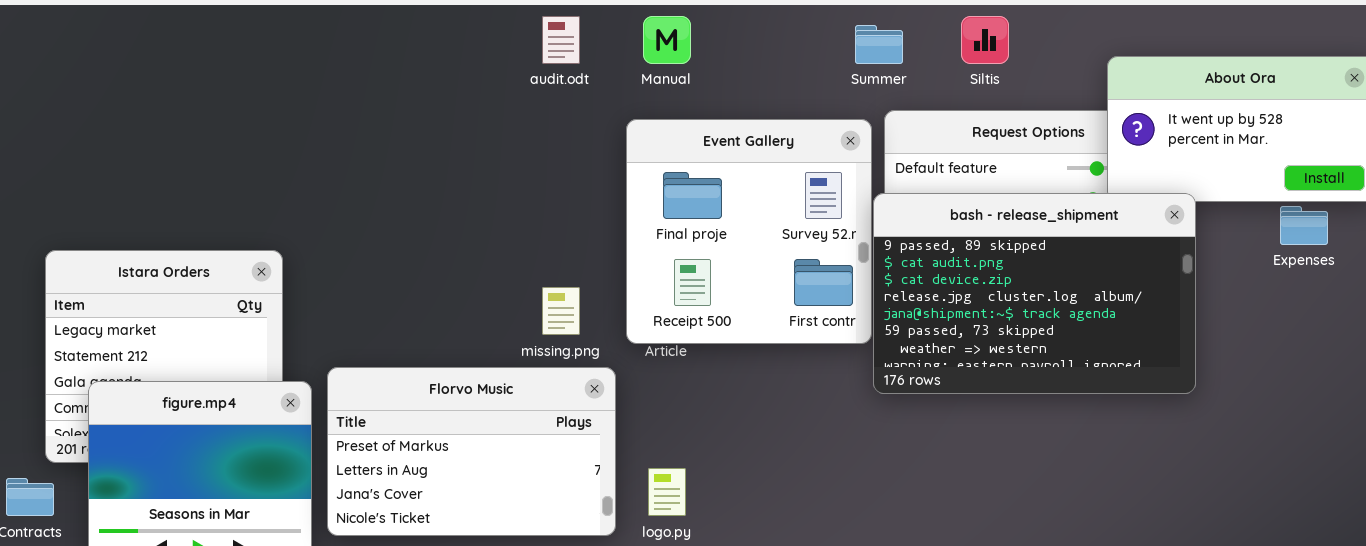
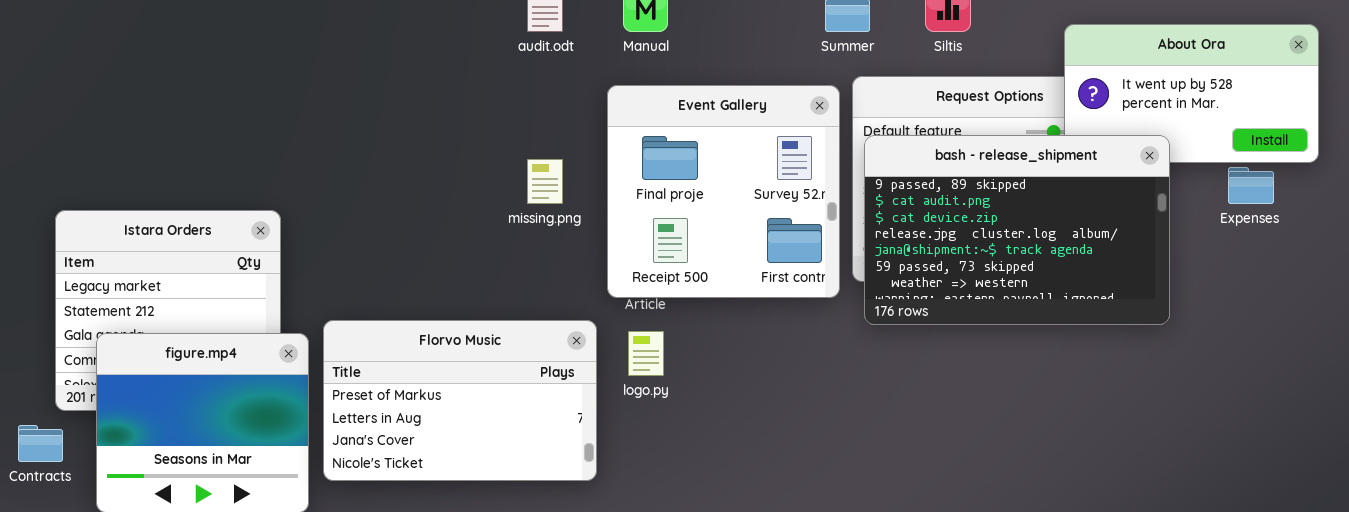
bash - release_shipment: [873,193,1196,394] -> [864,135,1170,325], moved
missing.png: [542,287,580,335] -> [527,159,563,204], moved
logo.py: [648,468,686,516] -> [628,331,664,376], moved

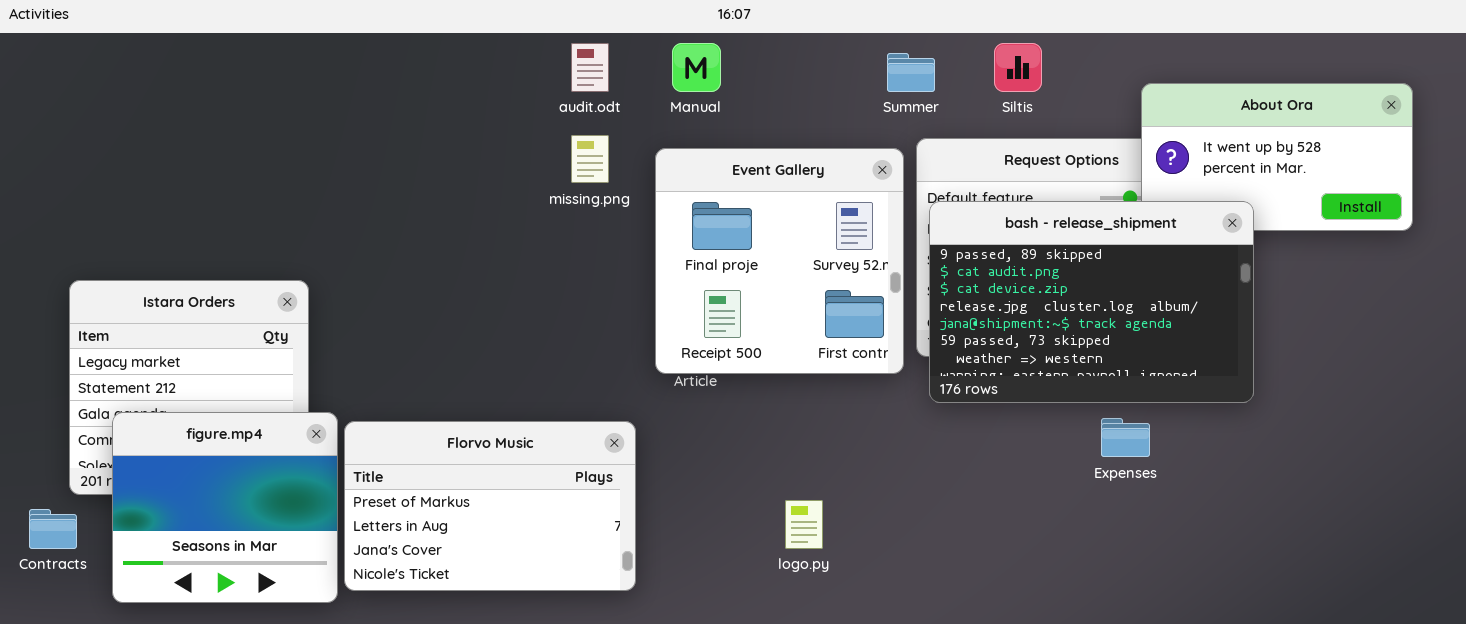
missing.png: [527,159,563,204] -> [571,135,609,183], moved
Expenses: [1228,167,1274,204] -> [1101,418,1150,457], moved
Florvo Music: [323,320,597,481] -> [344,421,636,591], moved
logo.py: [628,331,664,376] -> [785,500,823,549], moved

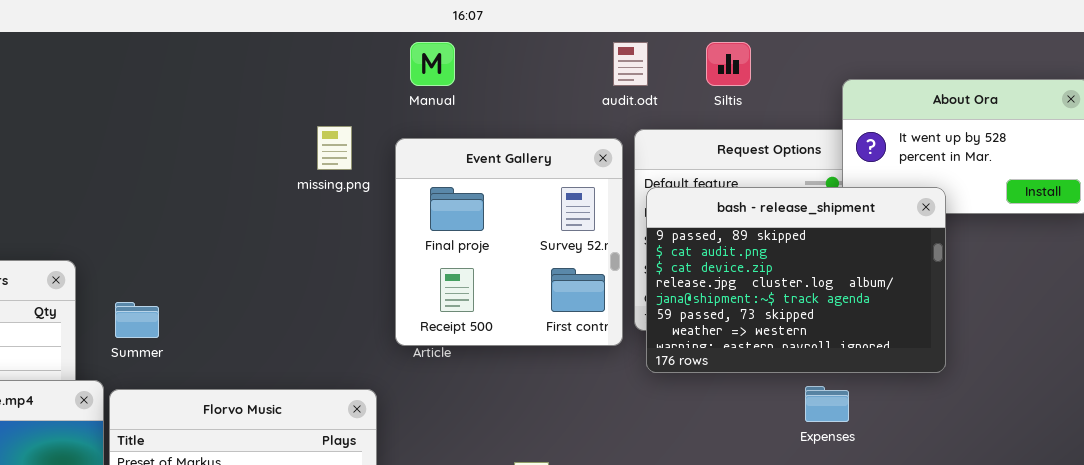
audit.odt: [571,43,609,92] -> [613,42,648,86], moved
Summer: [887,53,935,92] -> [115,302,159,338], moved

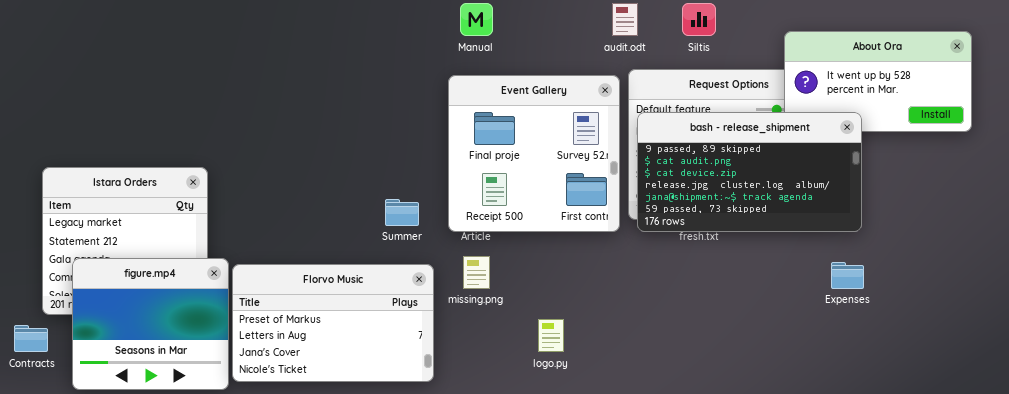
missing.png: [317,126,352,170] -> [463,256,490,289], moved
bash - release_shipment: [646,187,946,373] -> [637,112,862,232], resized
Summer: [115,302,159,338] -> [385,199,419,226], moved
Expenses: [805,386,849,422] -> [831,262,864,289], moved

